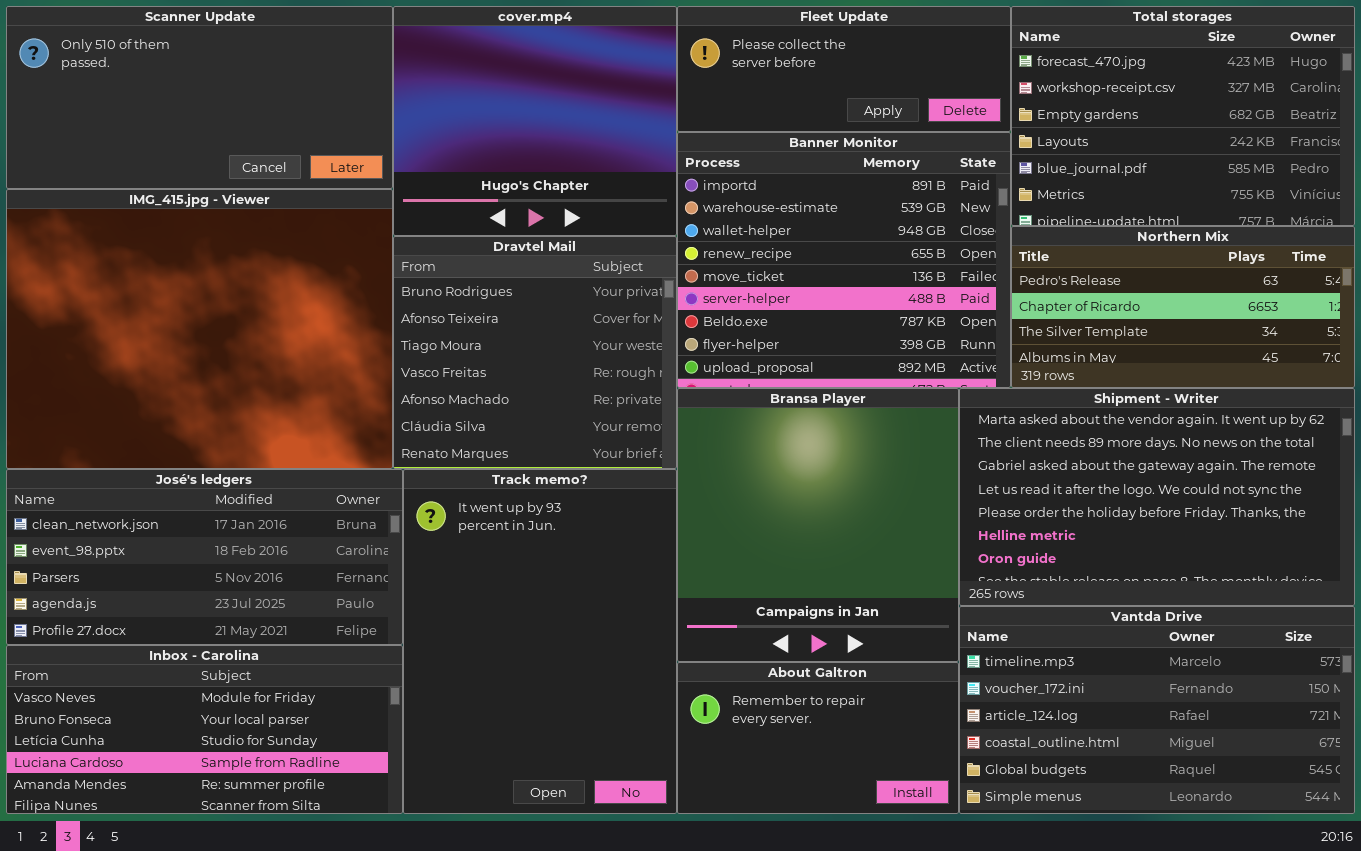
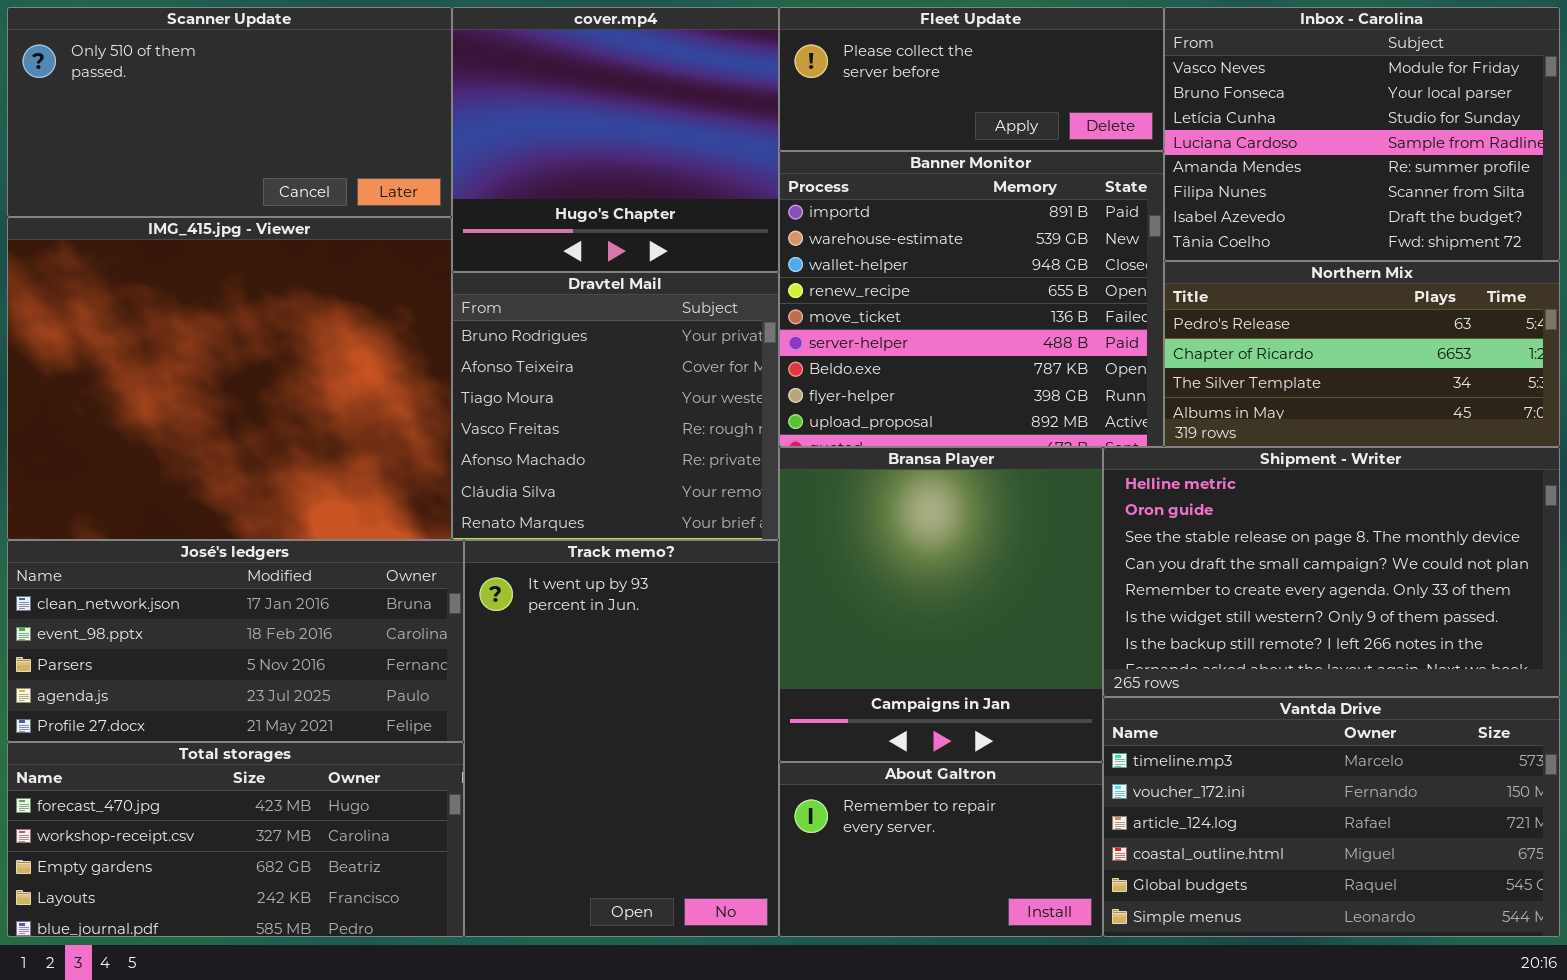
Total storages: [1011,6,1355,226] -> [7,742,464,937], moved, resized
Shipment - Writer: [959,388,1355,606] -> [1103,447,1560,697], scrolled down 5 rows
Inbox - Carolina: [6,645,403,814] -> [1164,7,1560,261], moved, resized

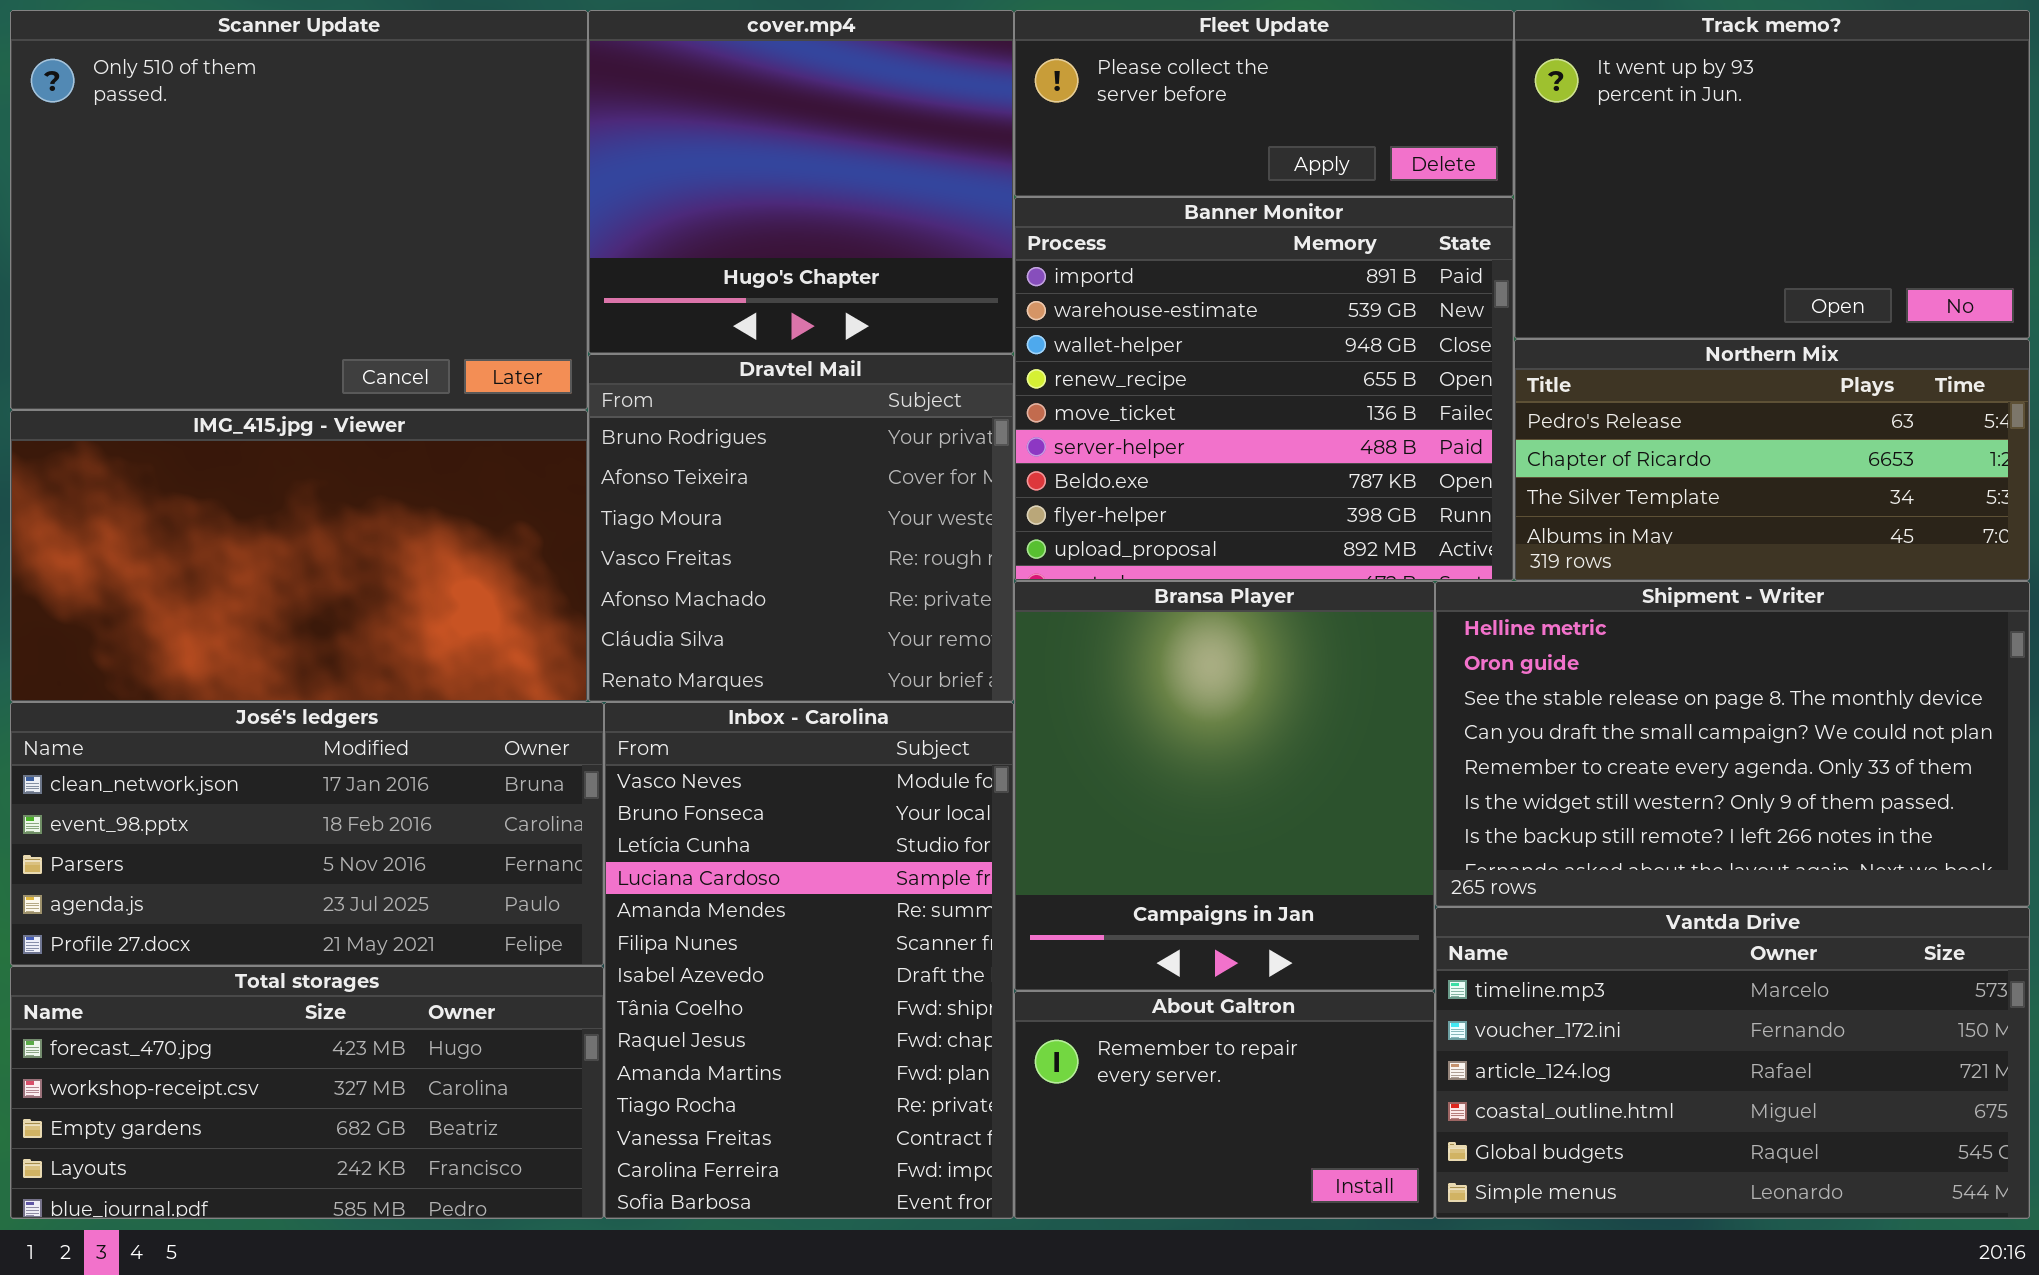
Scanner Update: [7,7,452,217] -> [10,10,588,410], resized
Inbox - Carolina: [1164,7,1560,261] -> [604,702,1014,1219], moved, resized
IMG_415.jpg - Viewer: [7,217,452,540] -> [10,410,588,702], resized
Track memo?: [464,540,779,937] -> [1514,10,2030,339], moved, resized

